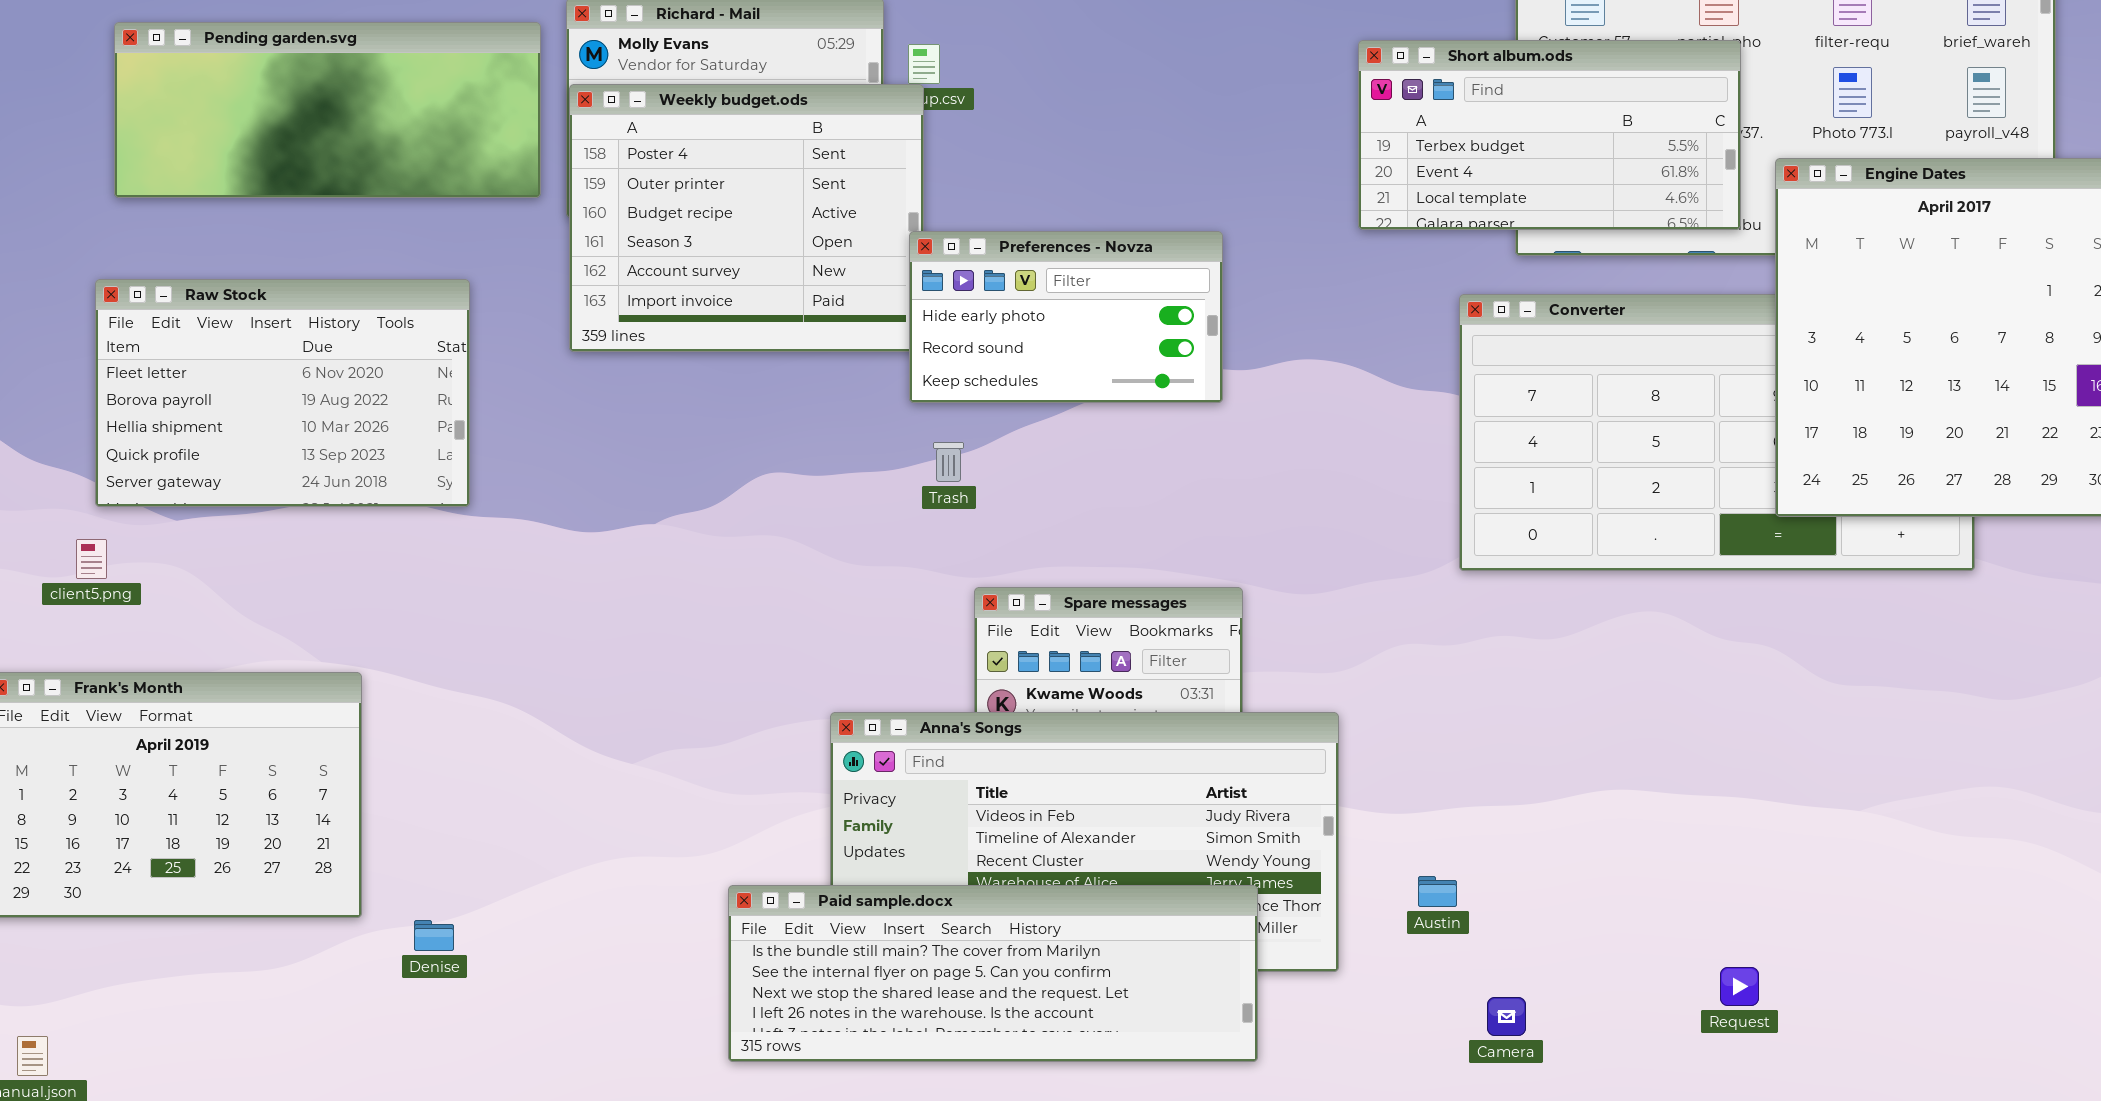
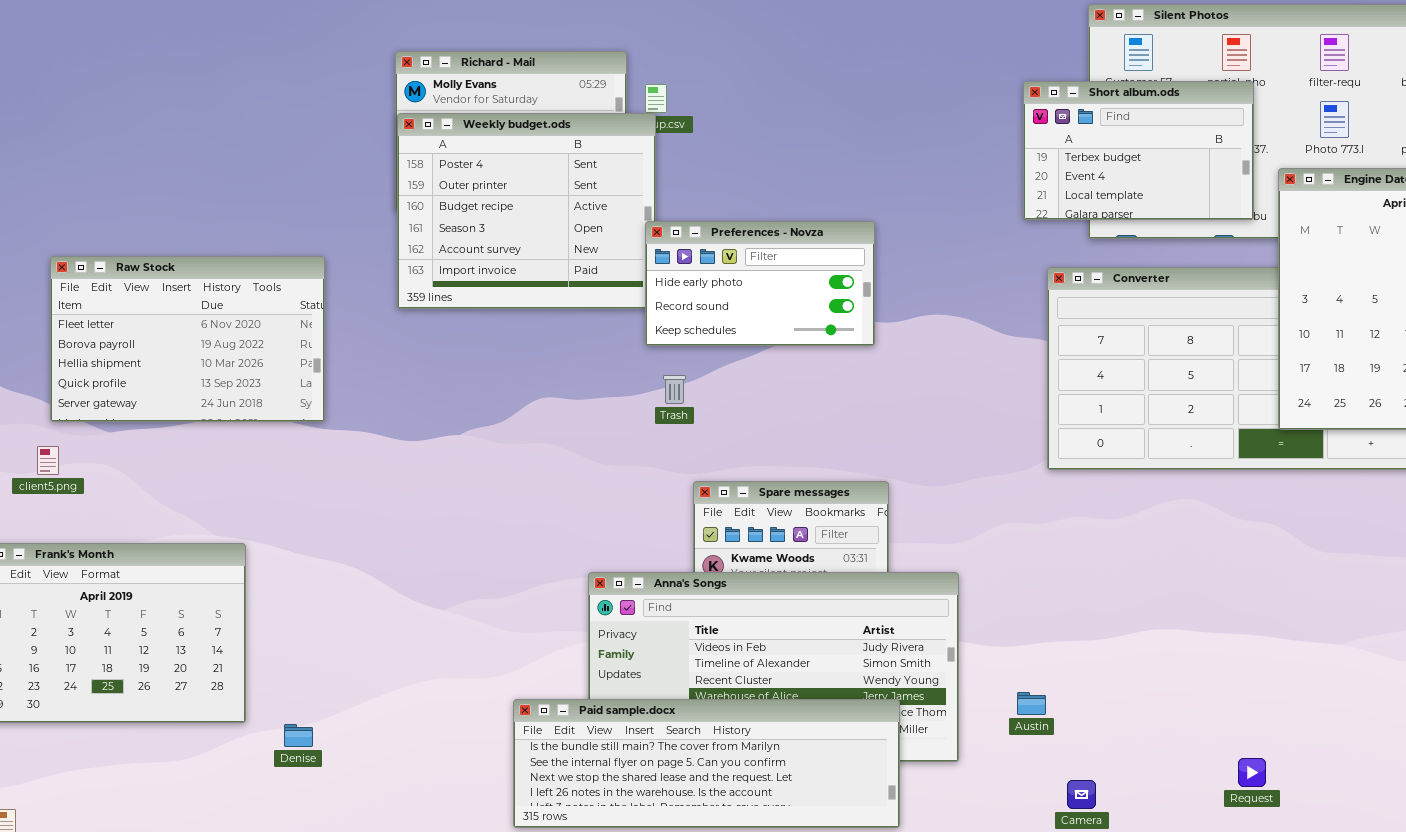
Pending garden.svg: [114,22,541,198] -> none, closed
Short album.ods: [1358,40,1741,230] -> [1023,81,1254,220], resized

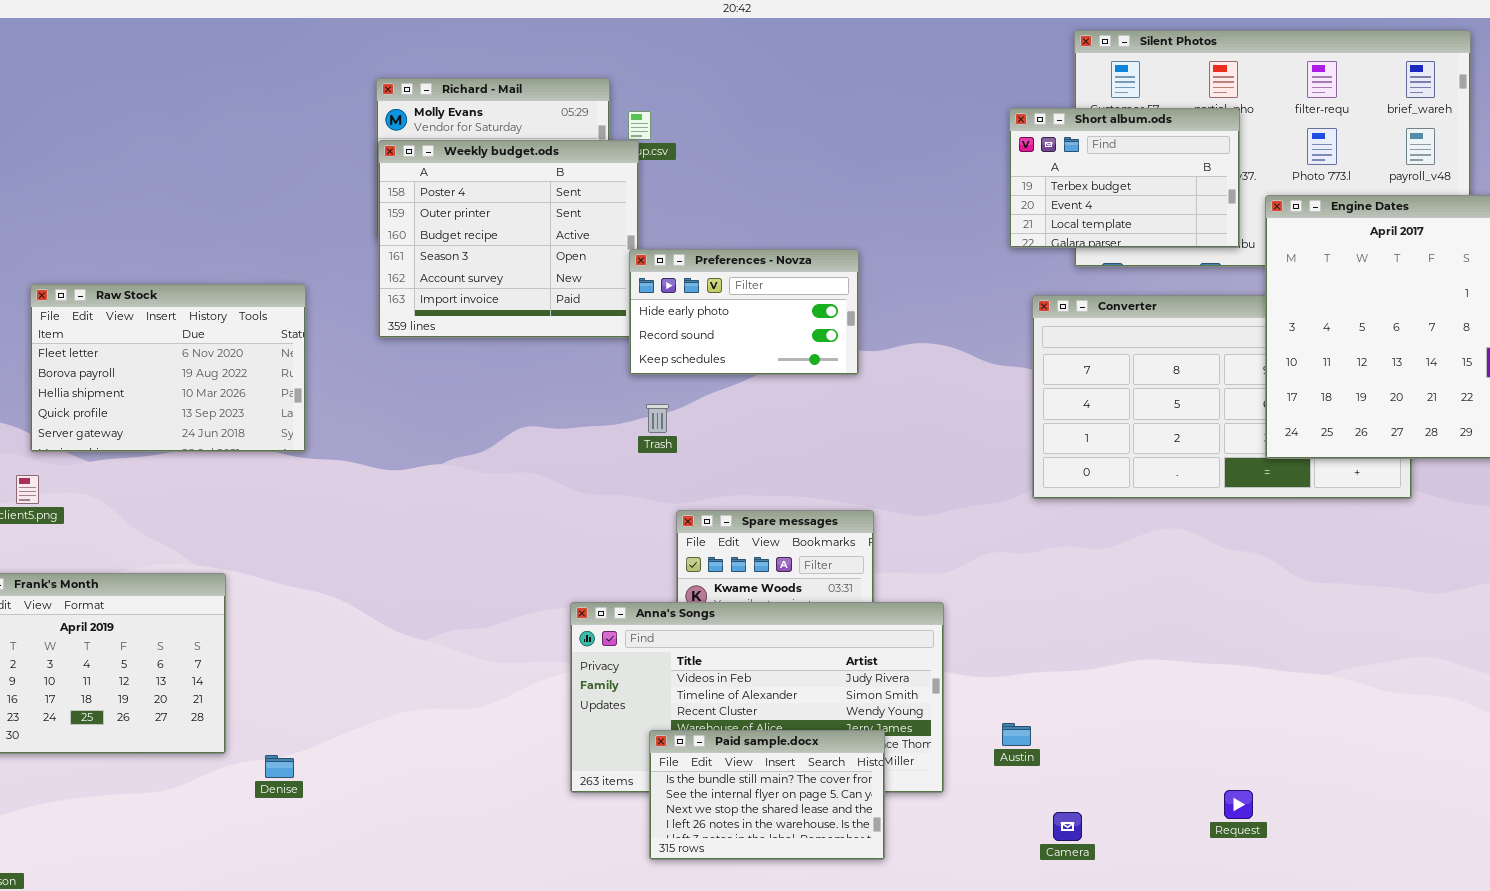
Paid sample.docx: [513,699,900,828] -> [649,730,885,860], resized

